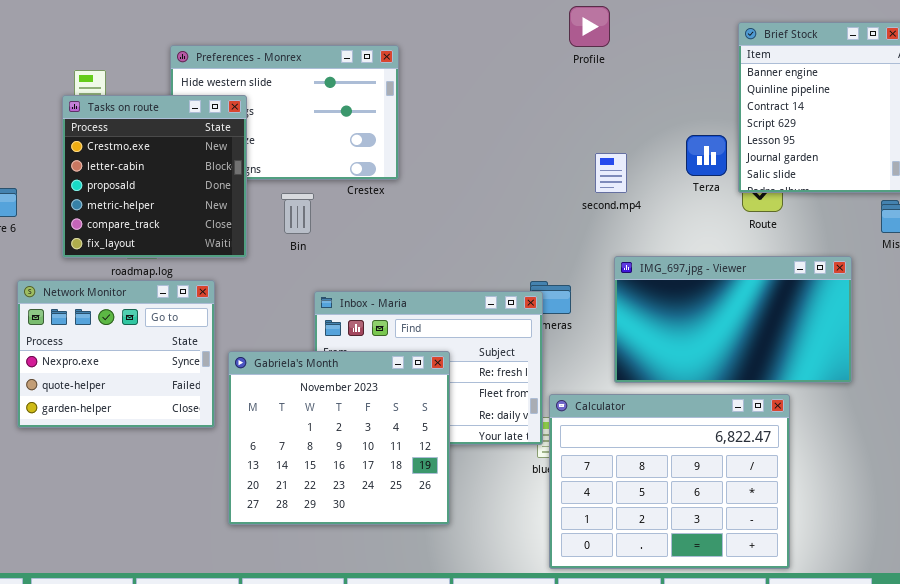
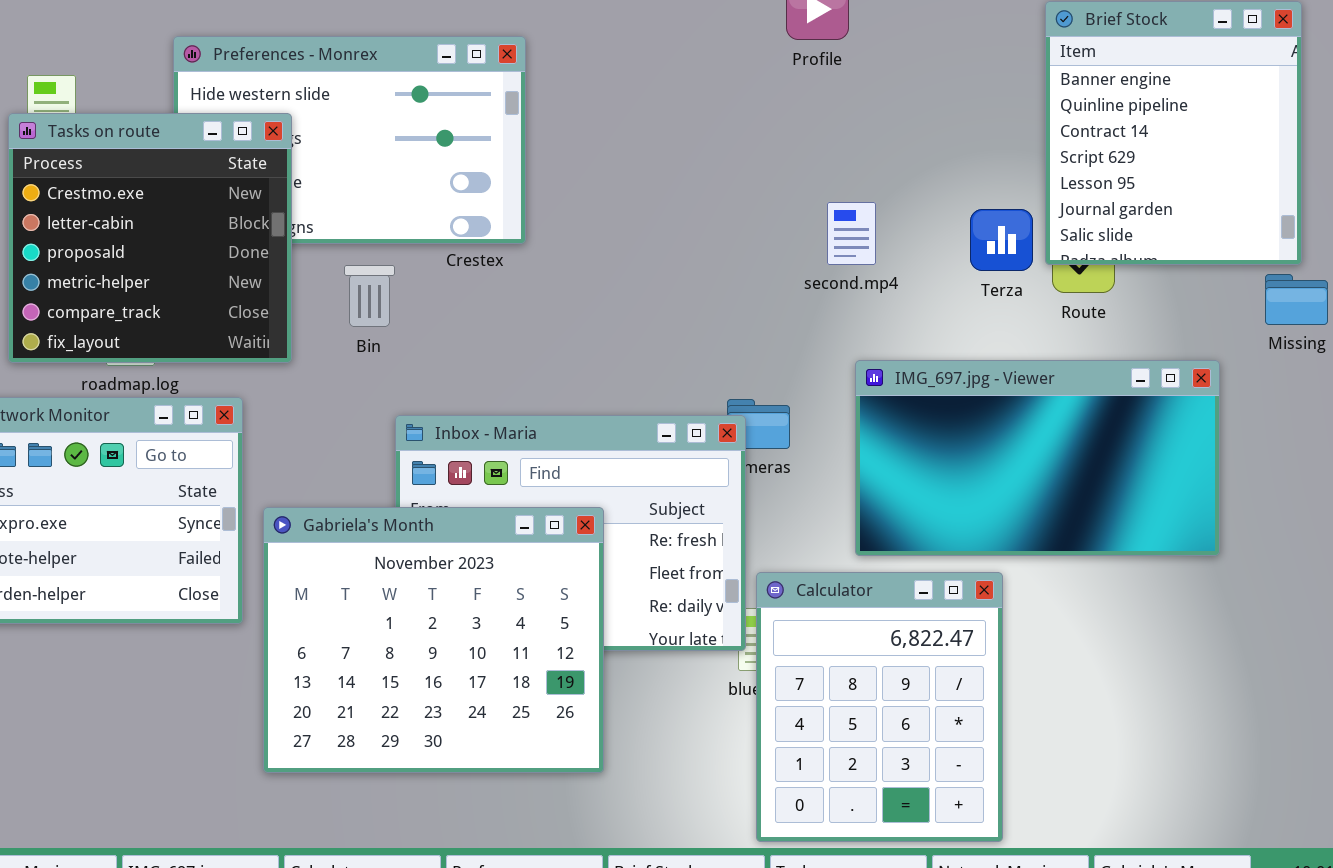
Terza: [686,135,727,176] -> [970,209,1033,271], moved
Calculator: [549,394,790,569] -> [756,572,1003,842], resized

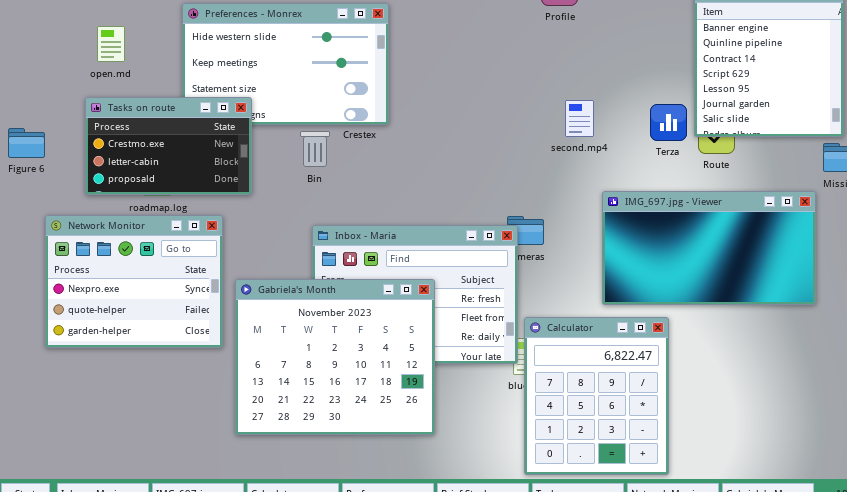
Tasks on route: [8,113,292,363] -> [85,97,252,195], resized
Bin: [344,265,395,327] -> [300,131,330,167], moved
IMG_697.jpg - Viewer: [855,360,1220,556] -> [602,191,816,305], moved

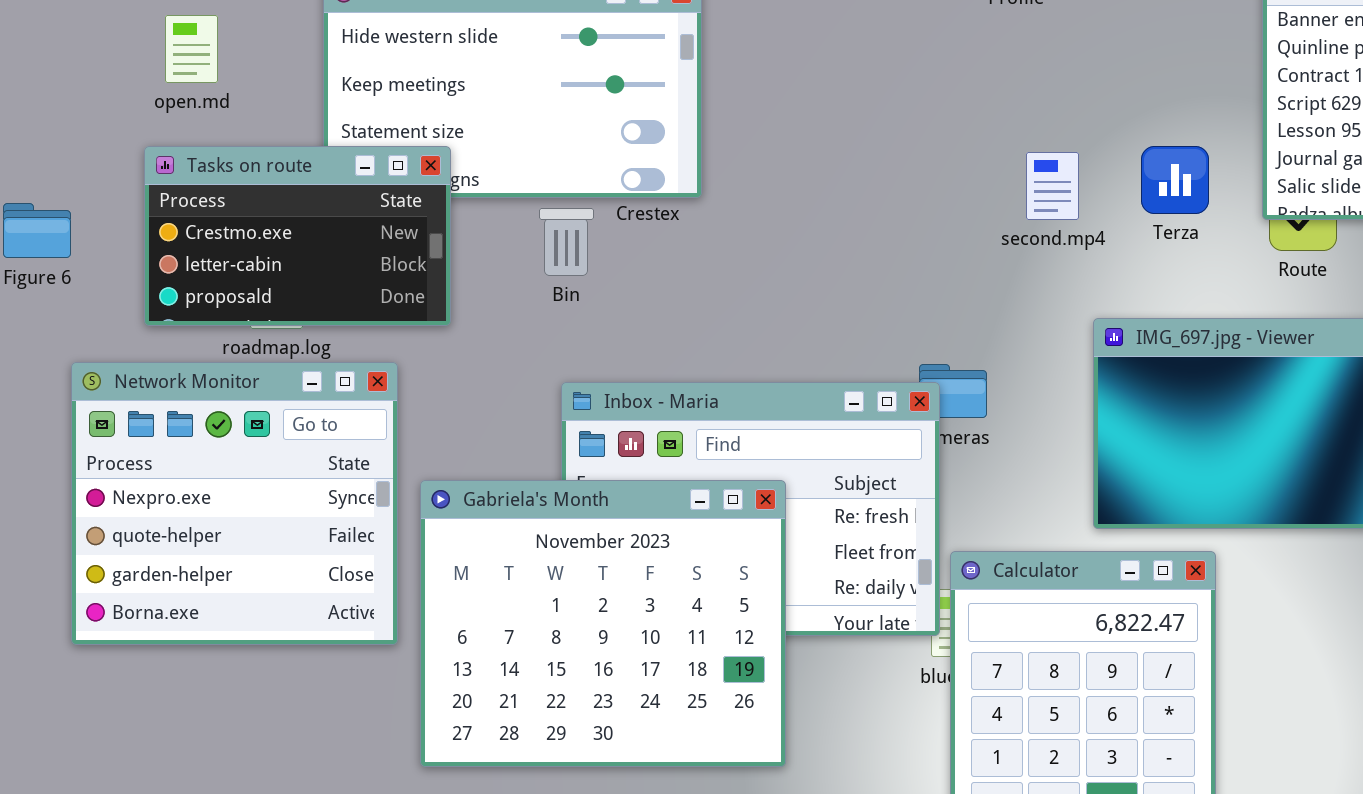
Terza: [650,104,687,141] -> [1141,146,1209,214], moved
Network Monitor: [45,215,223,348] -> [71,362,398,645], resized

